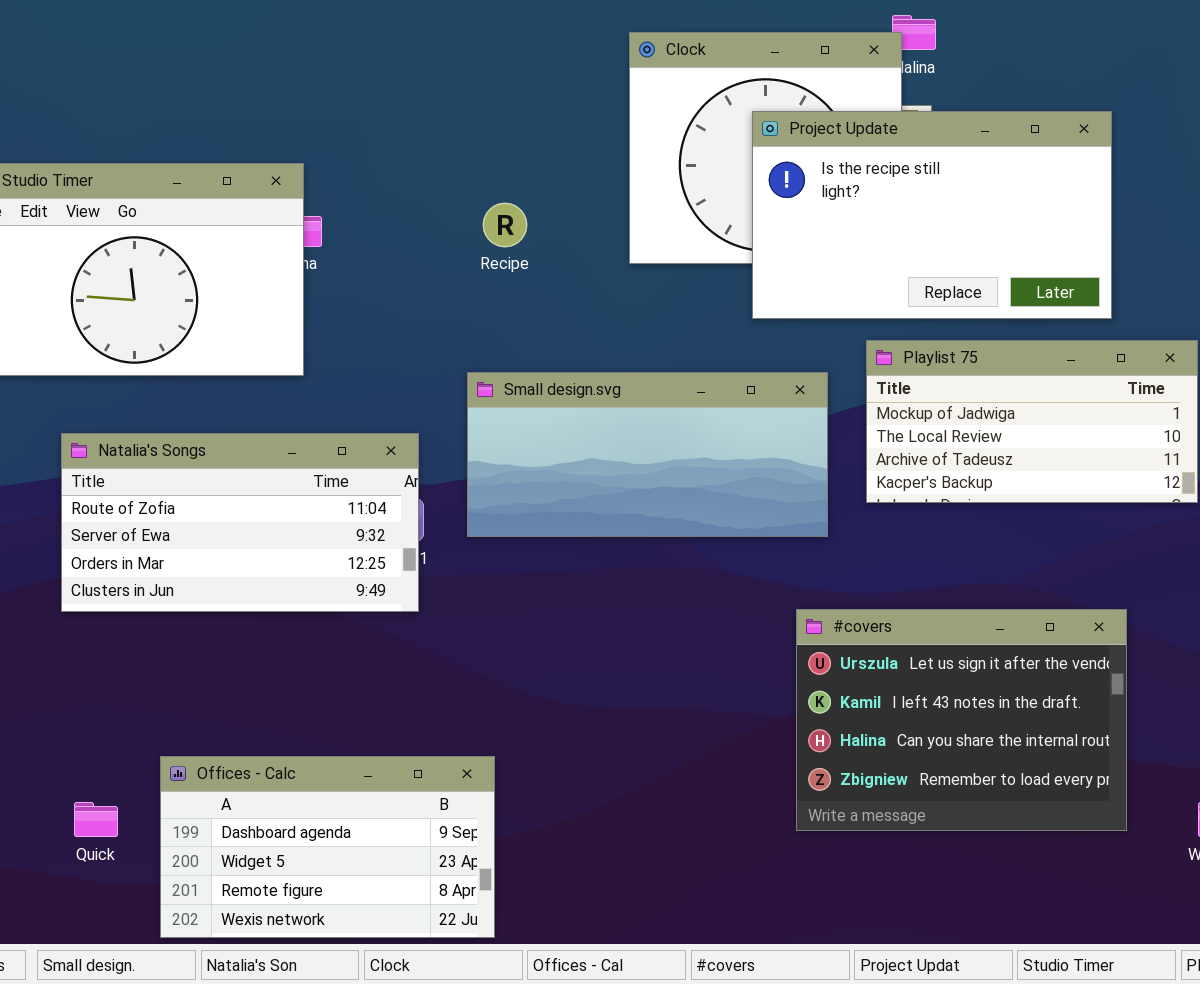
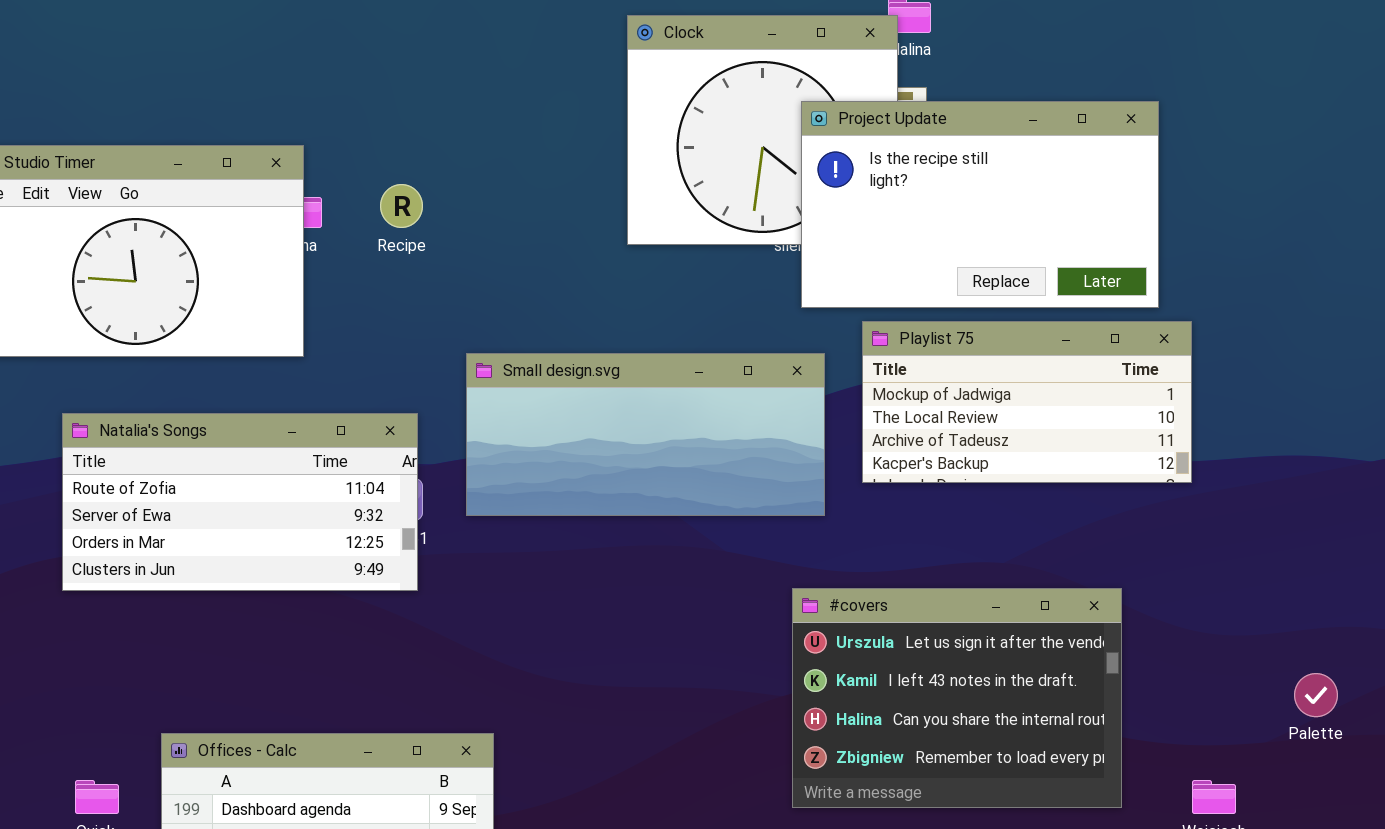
Project Update: [752,111,1112,319] -> [801,101,1159,308], moved
Recipe: [483,203,527,247] -> [380,184,423,228], moved

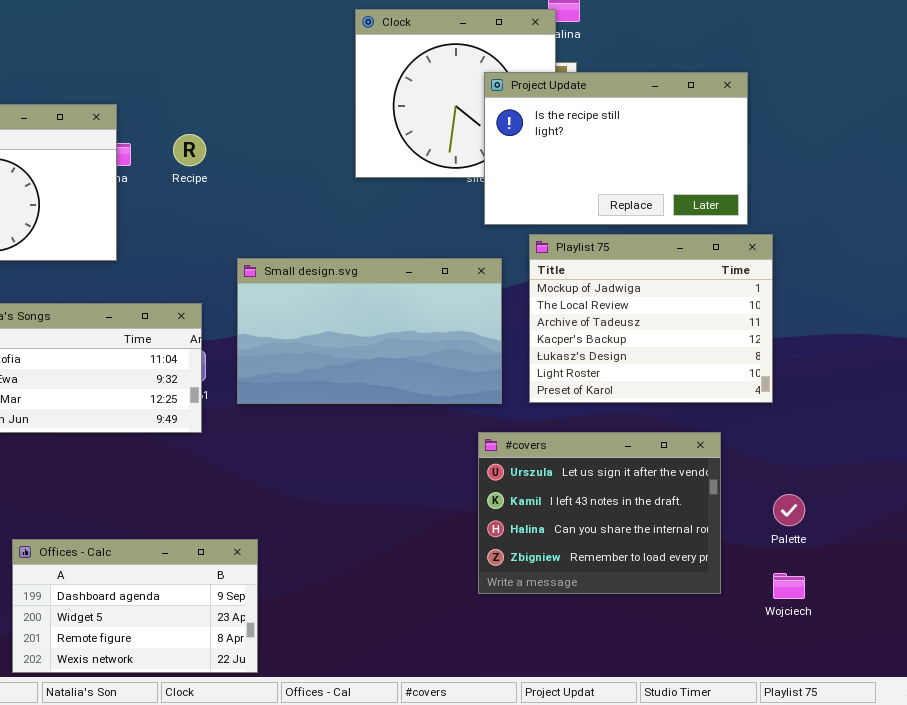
Playlist 75: [862,321,1192,483] -> [529,234,773,403], resized
Small design.svg: [466,353,825,516] -> [237,258,502,404], resized
Palette: [1294,673,1338,717] -> [773,494,805,526], moved

